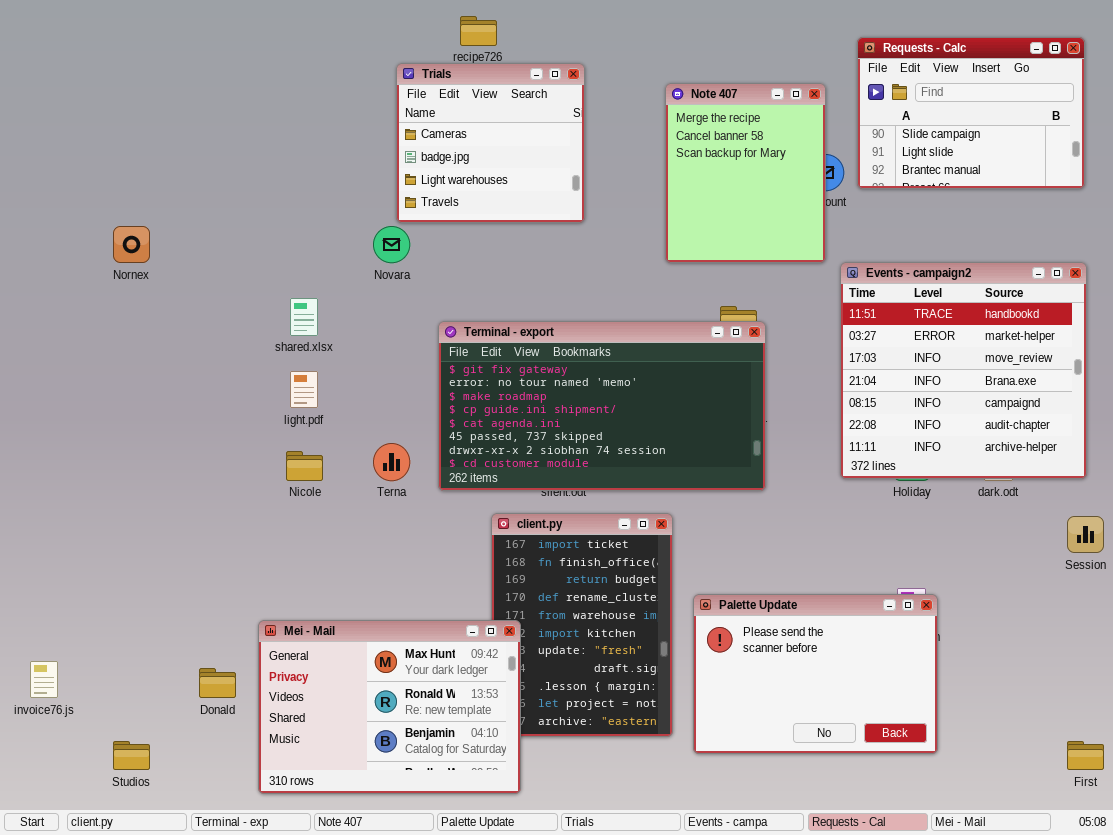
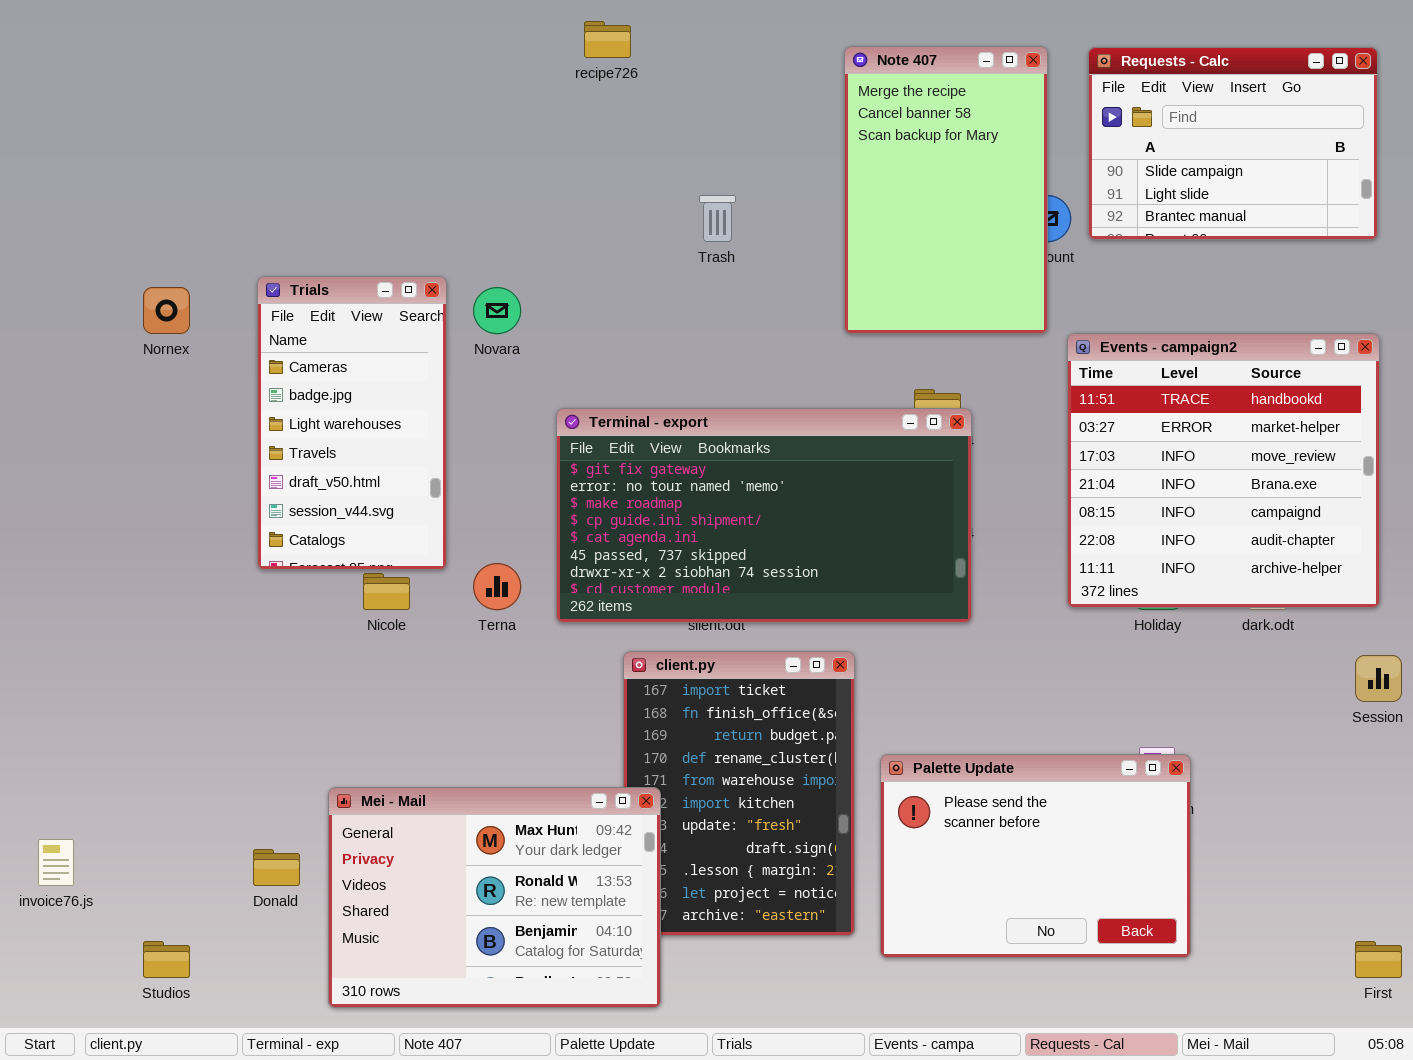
Trials: [396,63,585,223] -> [257,276,447,570], moved, resized
Note 407: [665,83,826,263] -> [844,46,1048,334], resized

